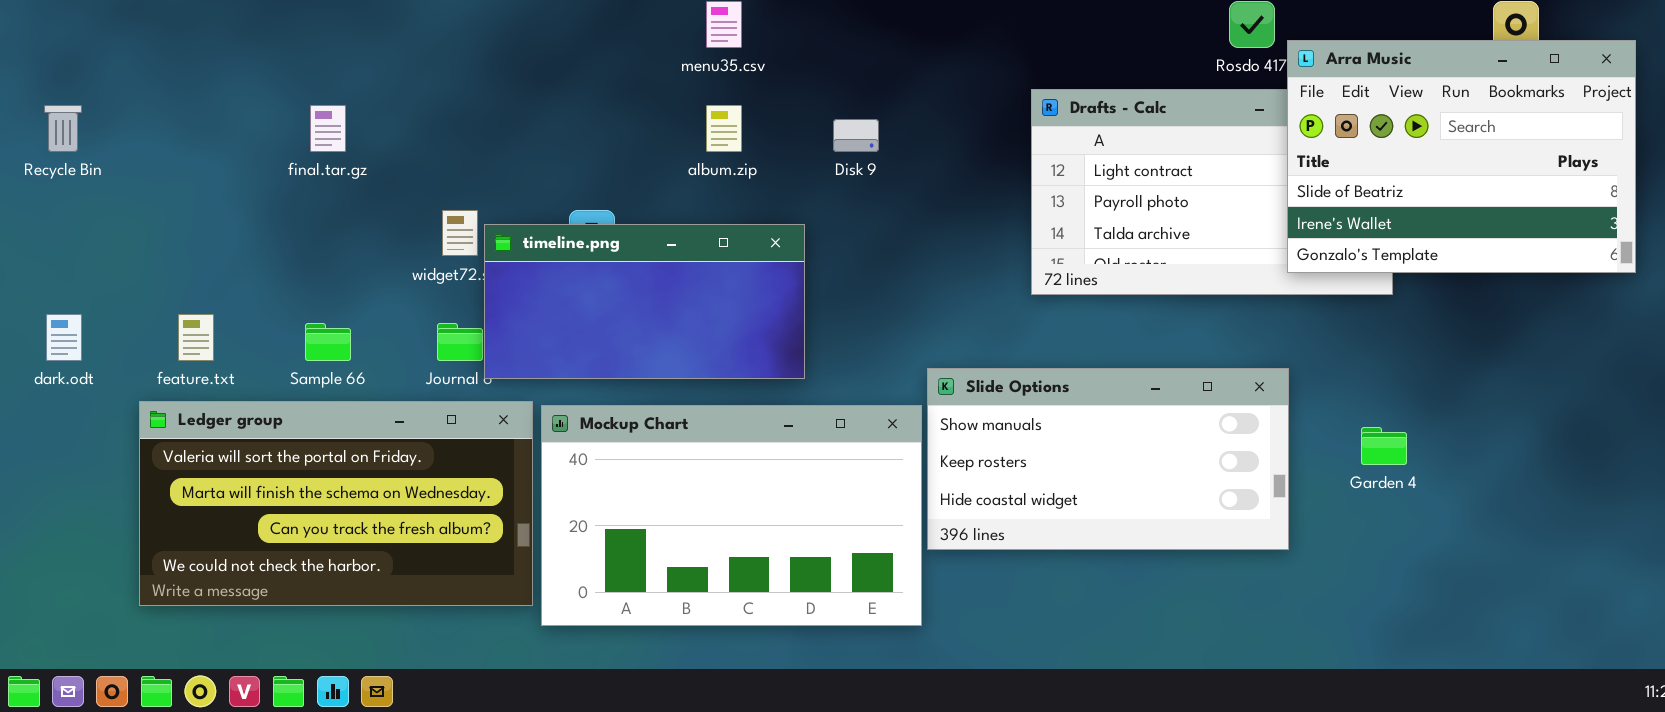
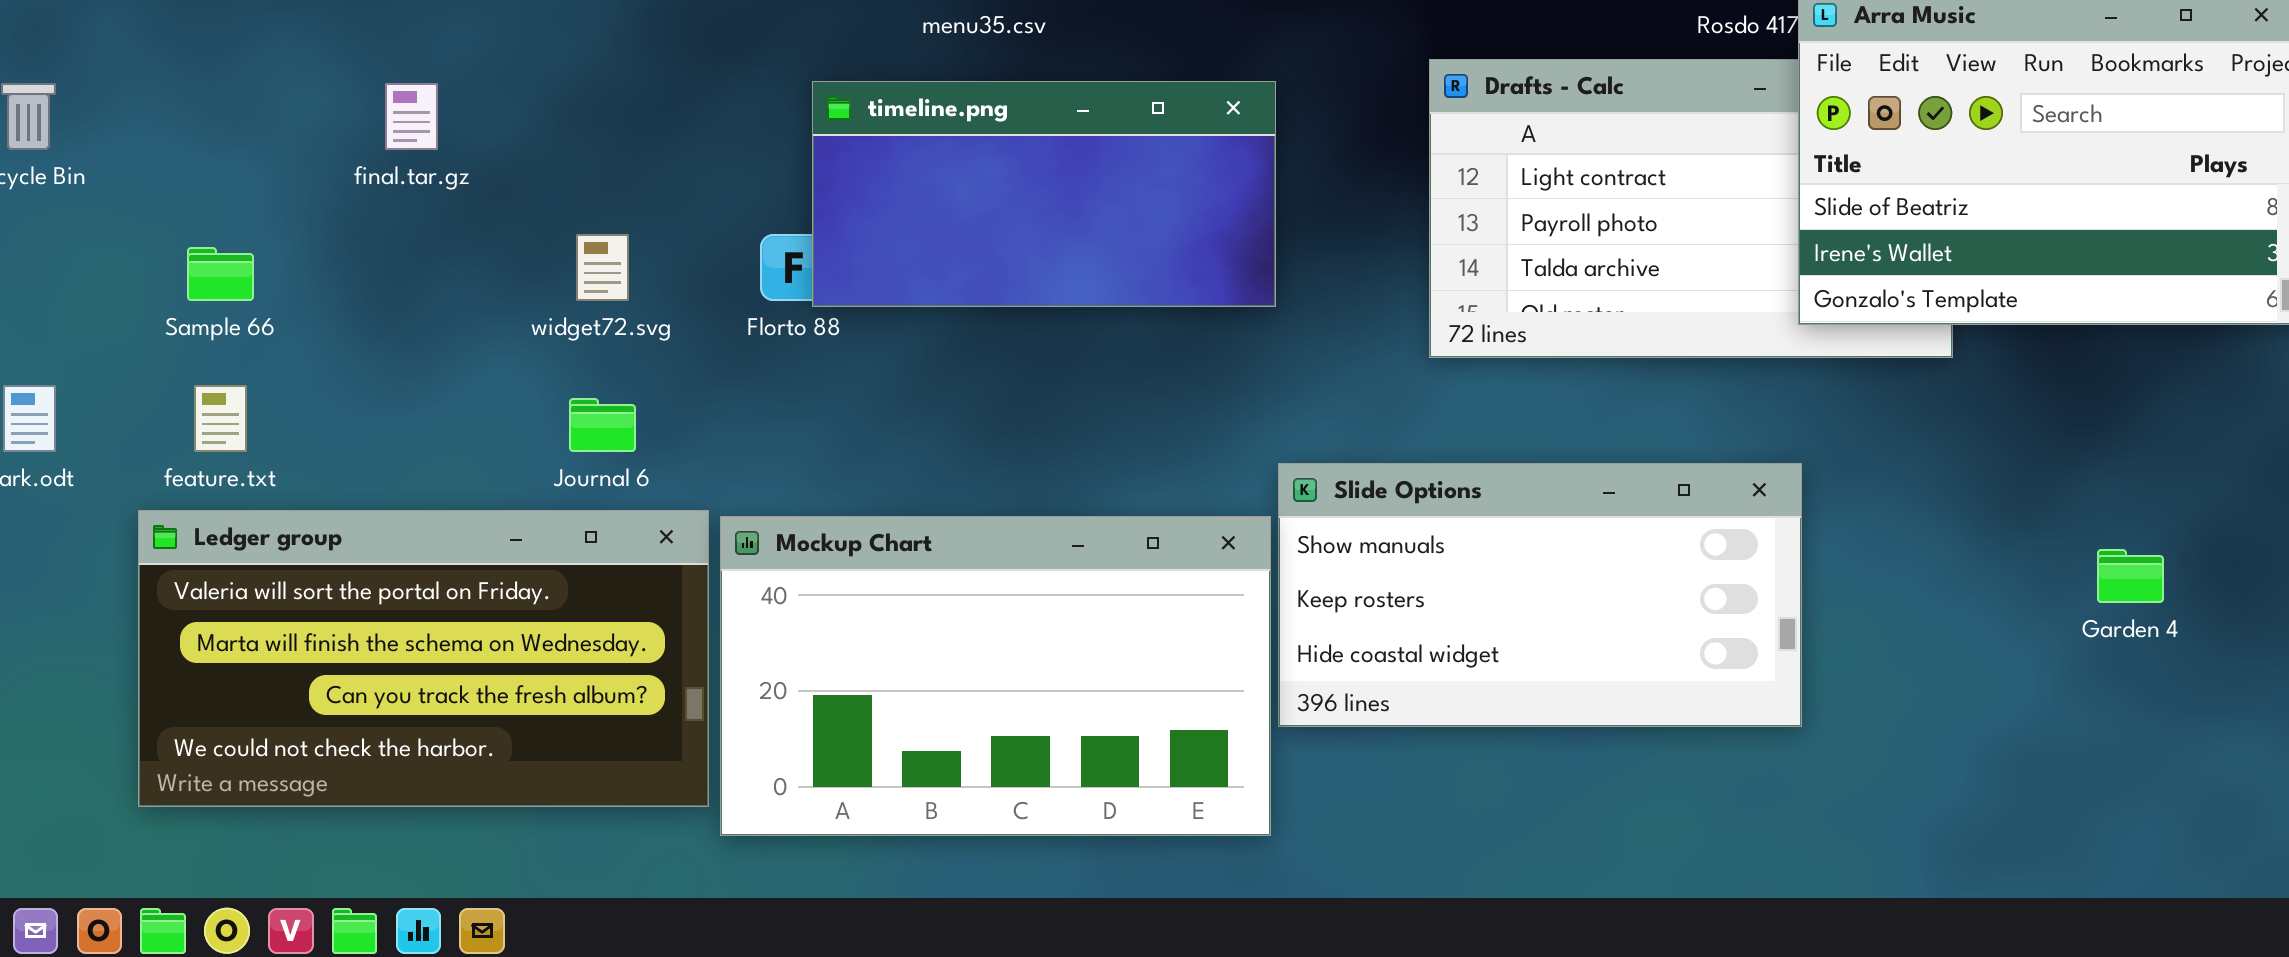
timeline.png: [484,224,805,379] -> [812,81,1276,307], moved
Sample 66: [305,323,351,361] -> [187,247,254,301], moved
Garden 4: [1361,427,1407,465] -> [2097,549,2164,603], moved

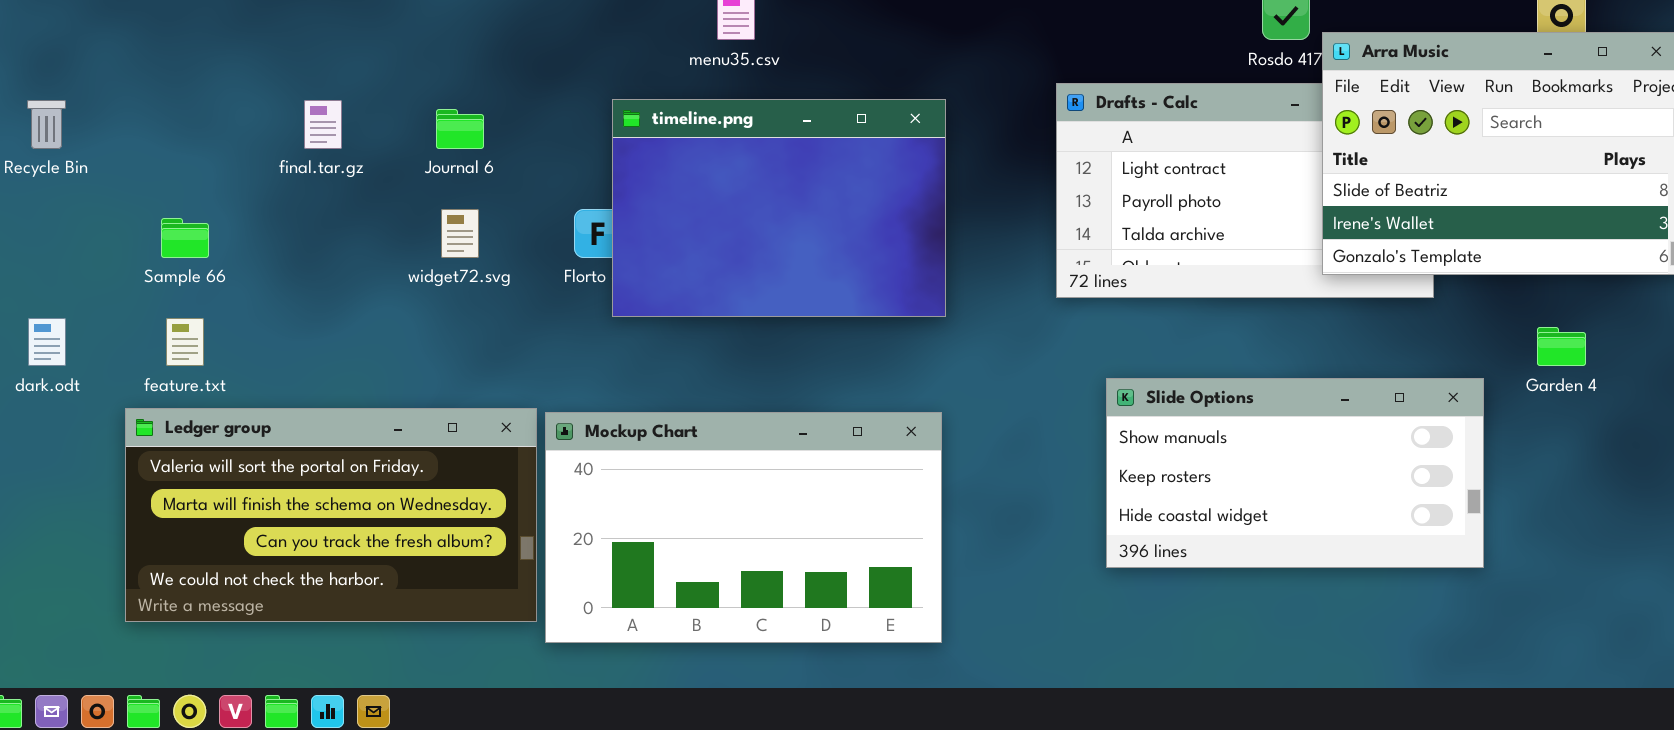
timeline.png: [812,81,1276,307] -> [612,99,946,317], resized
Journal 6: [569,398,636,452] -> [436,109,484,149], moved
Slide Options: [1278,463,1802,727] -> [1106,378,1484,568], moved
Garden 4: [2097,549,2164,603] -> [1537,327,1586,366], moved

